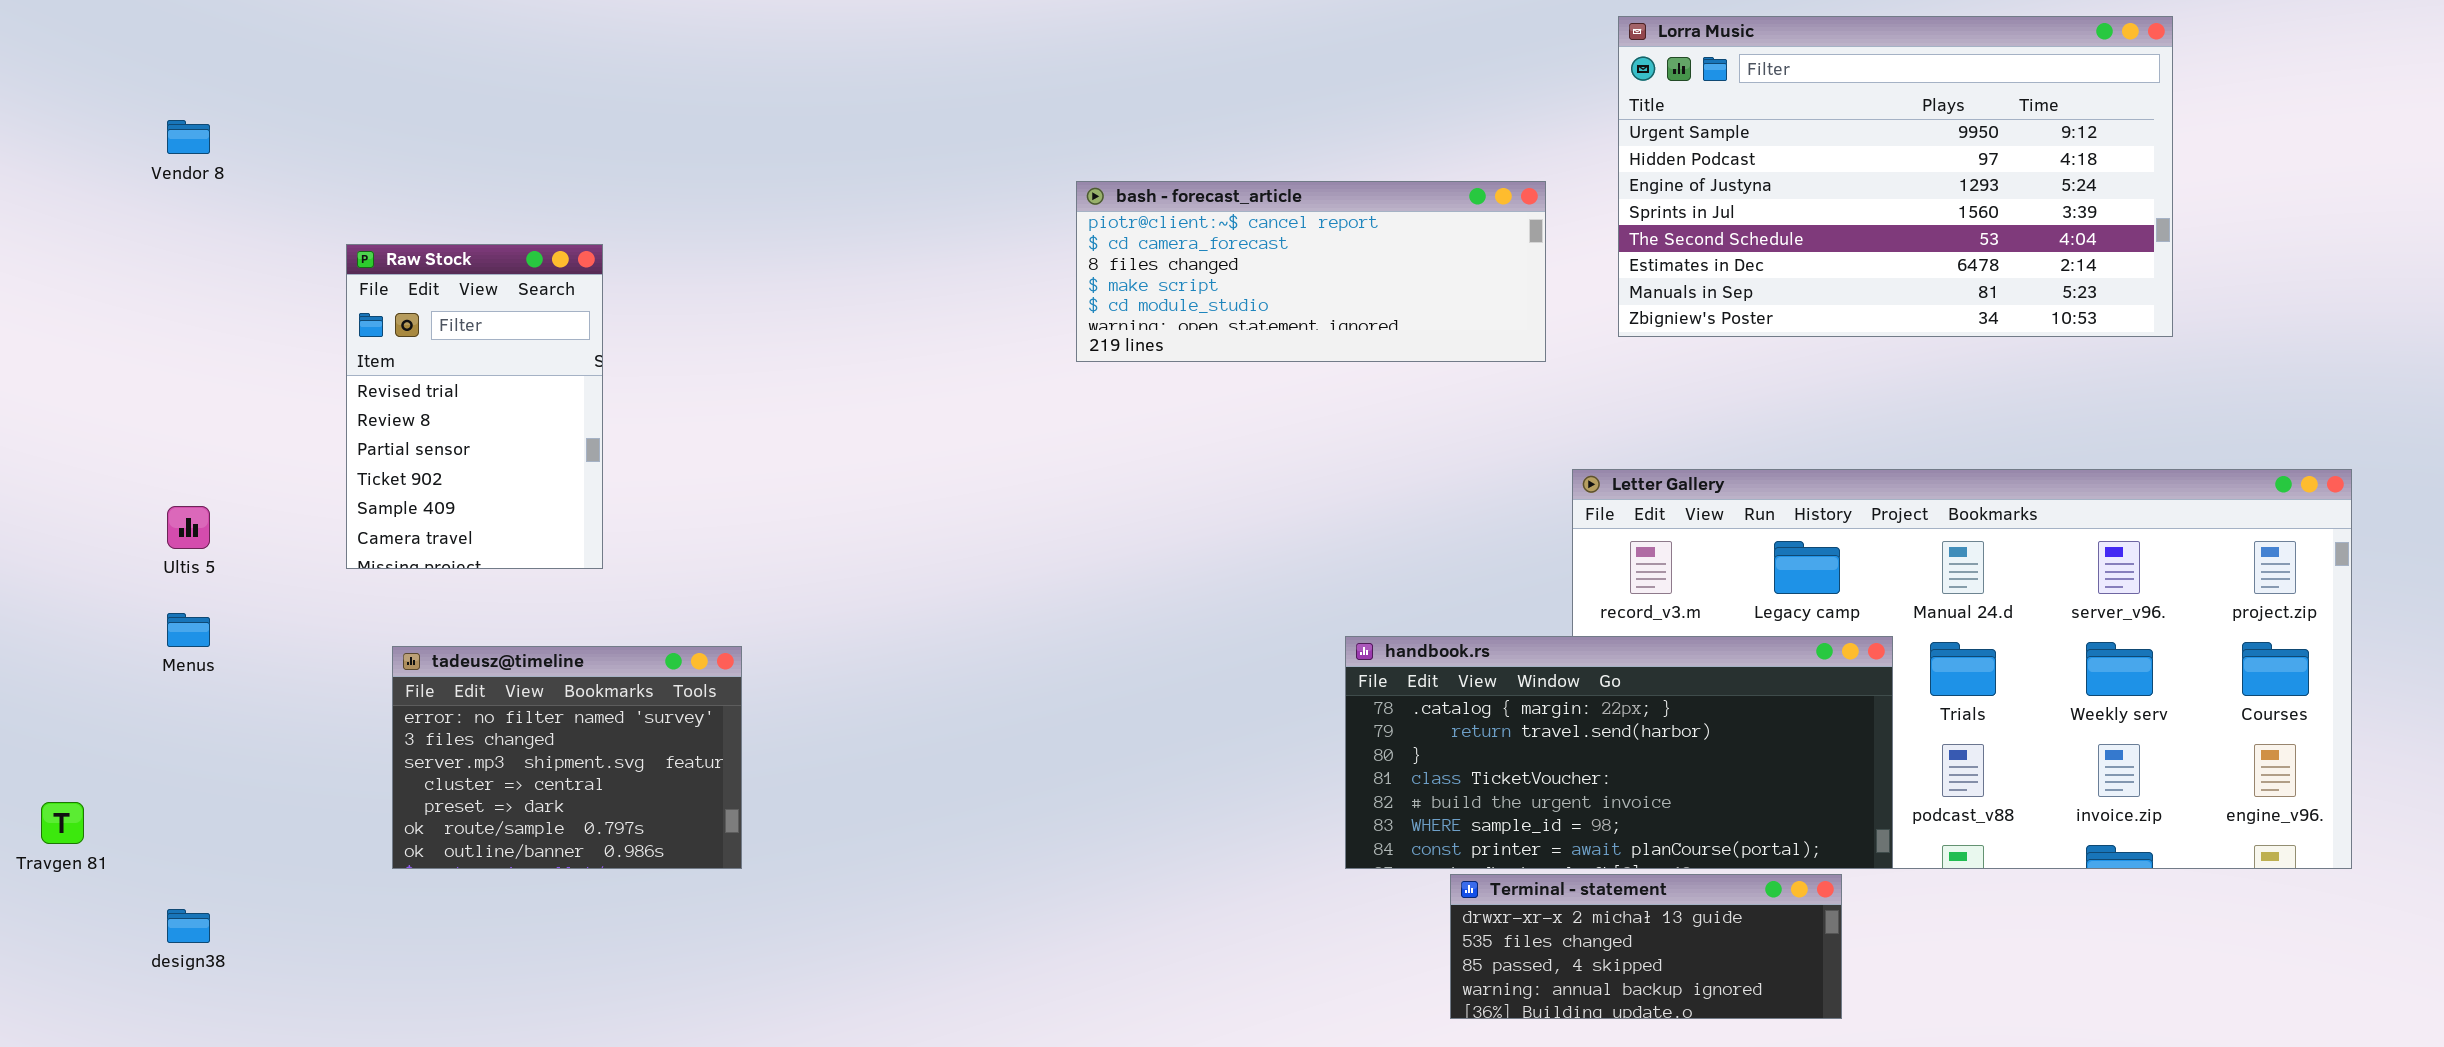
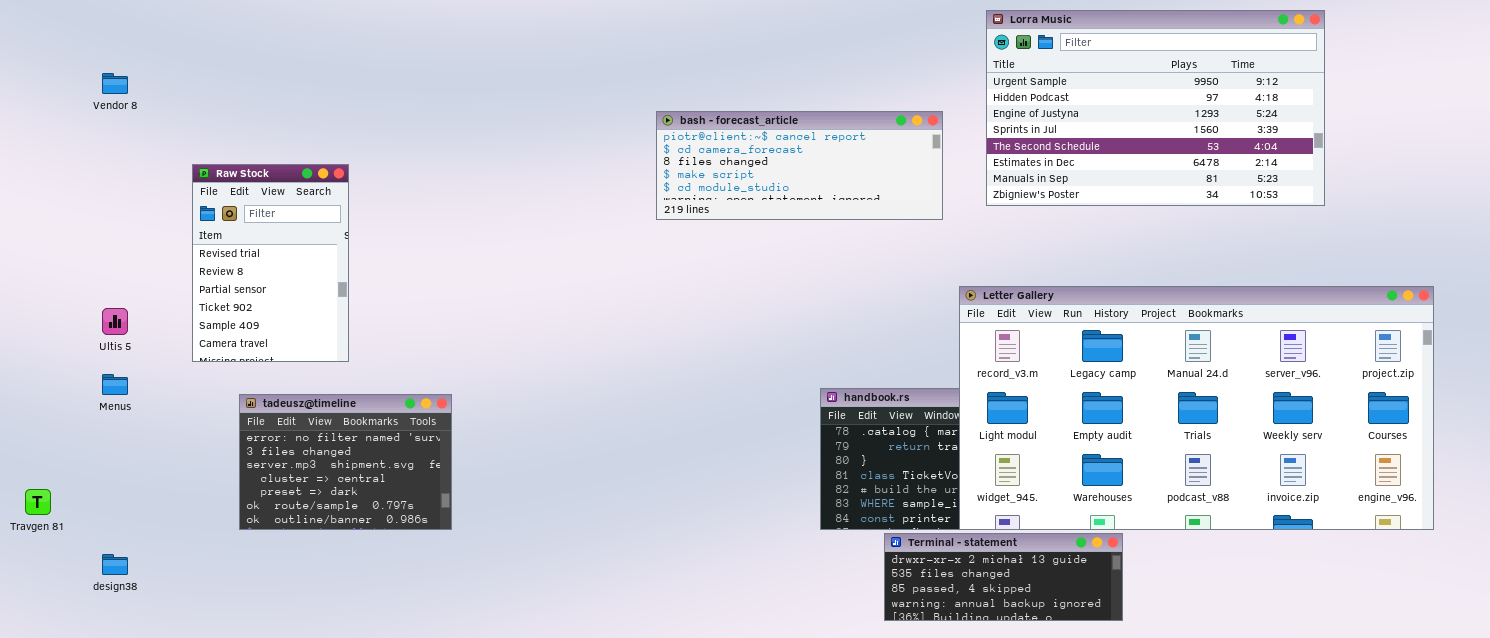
Raw Stock: [346,244,603,569] -> [192,164,349,362], moved
Letter Gallery: [1572,469,2352,869] -> [959,286,1434,530], raised

